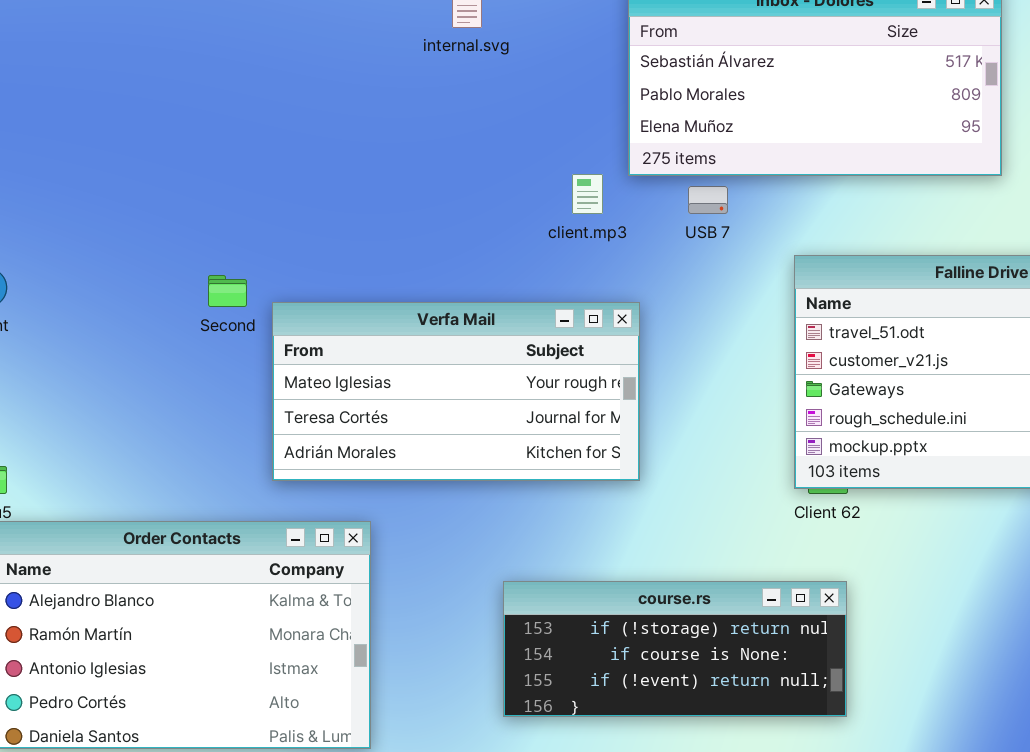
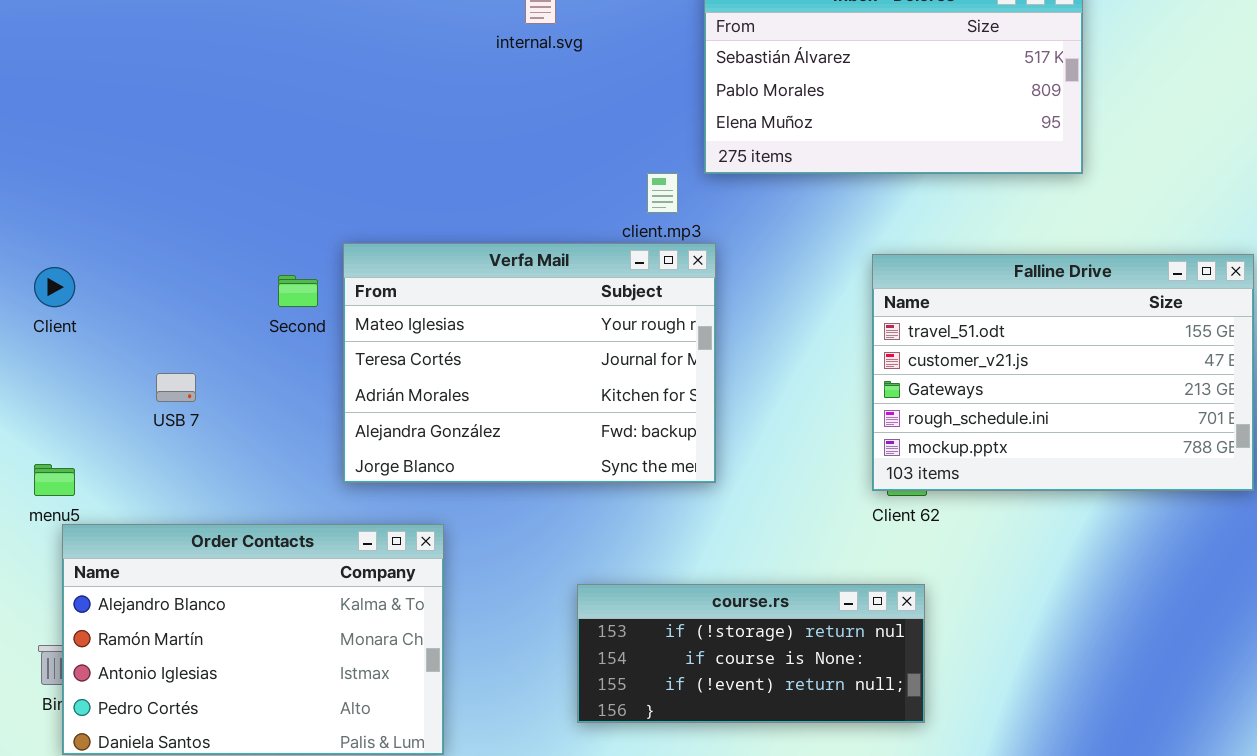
USB 7: [688,186,728,214] -> [156,373,196,402], moved
Verfa Mail: [272,302,640,481] -> [343,243,716,483], resized

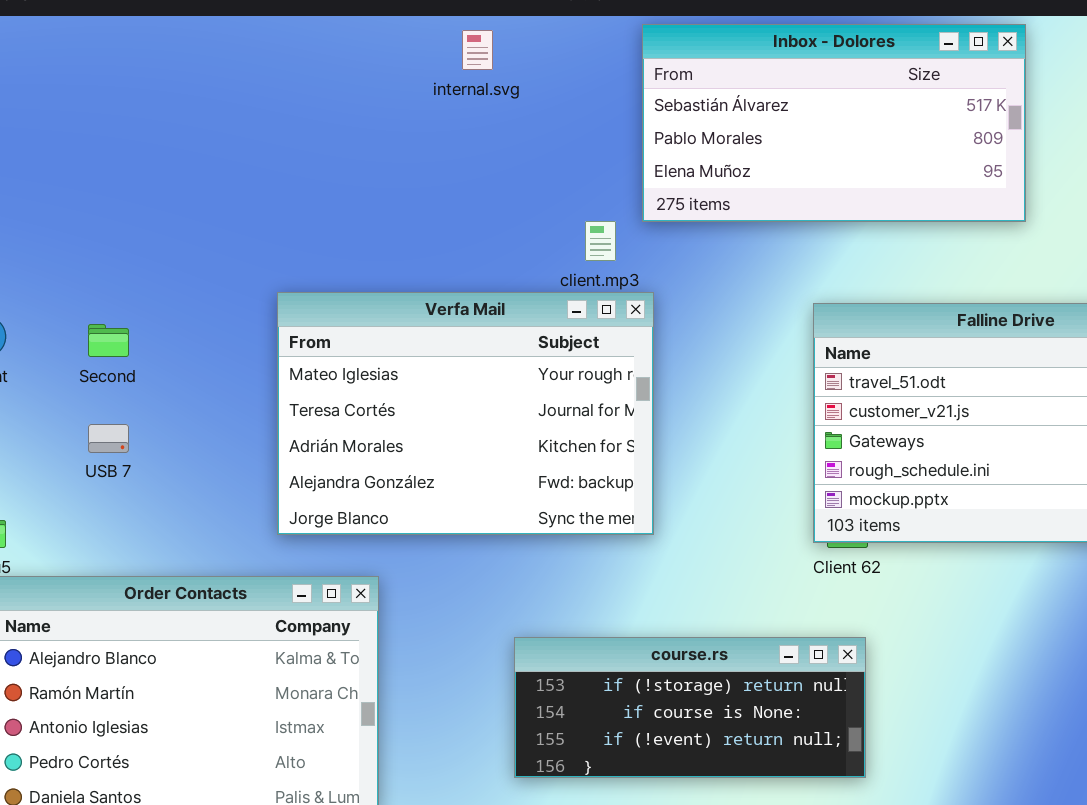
Second: [278,275,318,307] -> [88,324,129,357], moved

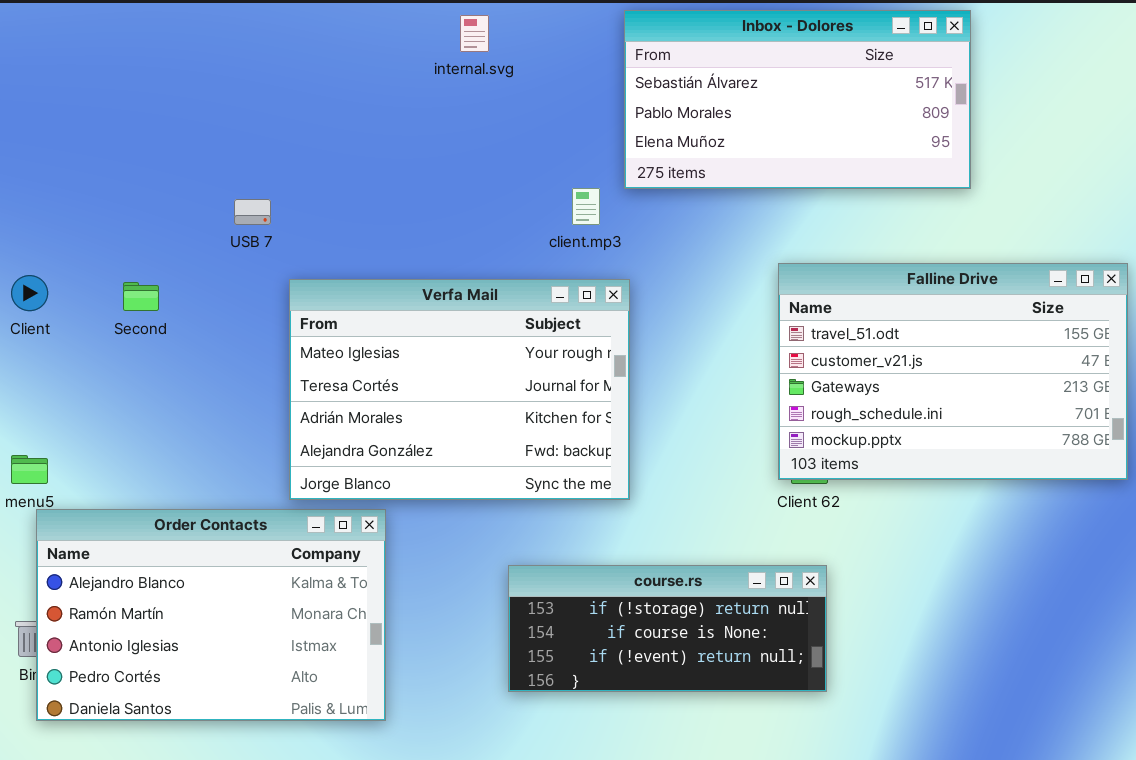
Verfa Mail: [277,292,654,535] -> [289,279,630,500], moved
USB 7: [88,424,129,453] -> [234,199,271,225], moved

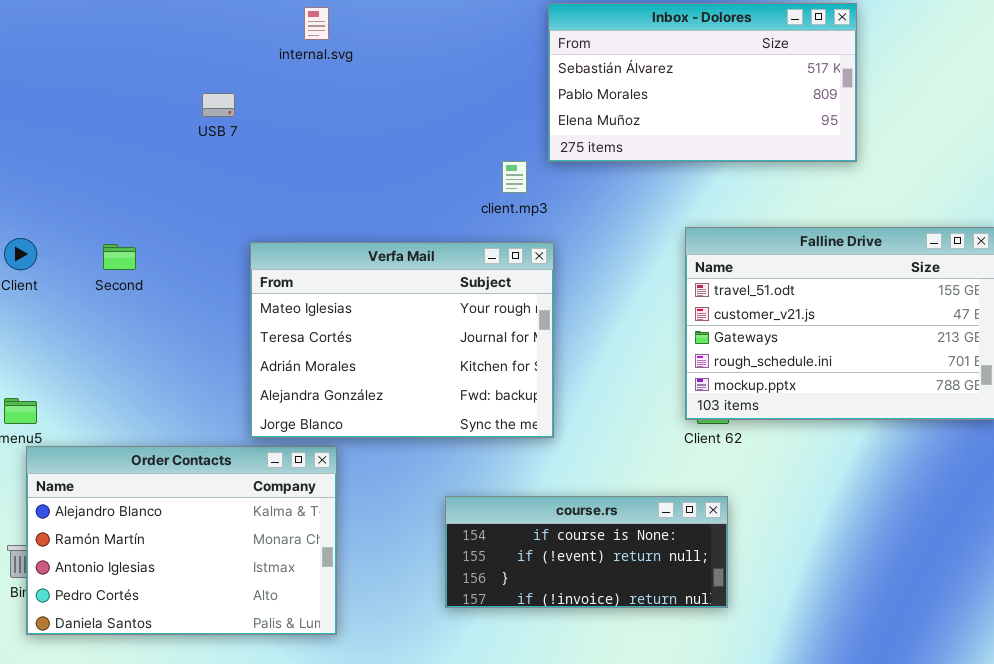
internal.svg: [460,15,489,52] -> [304,7,329,40], moved
USB 7: [234,199,271,225] -> [202,93,235,117], moved
course.rs: [508,565,827,692] -> [445,496,728,608], scrolled down 1 row

